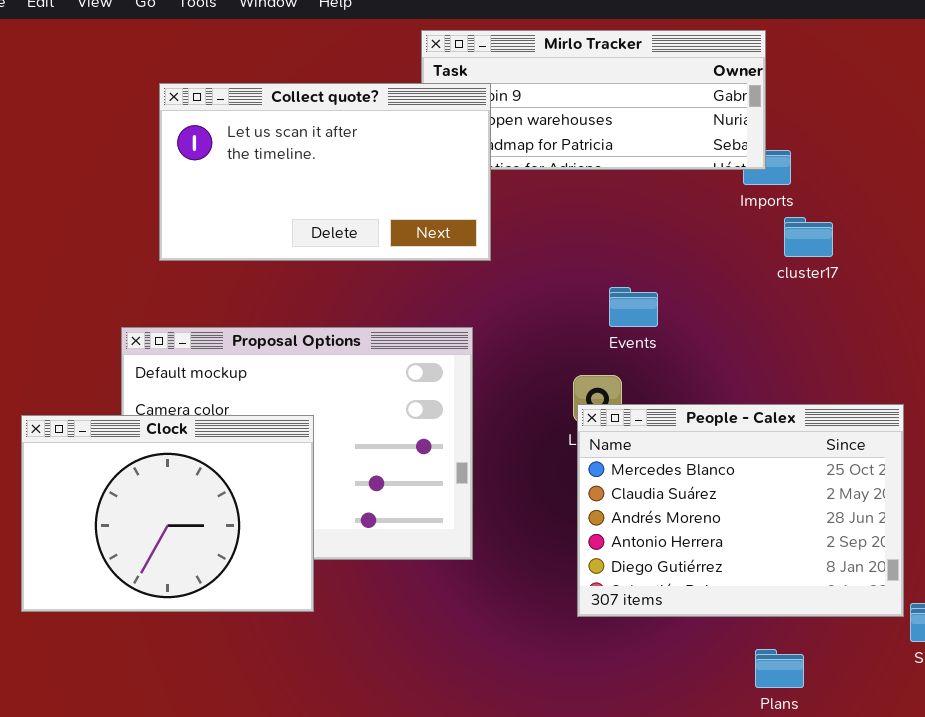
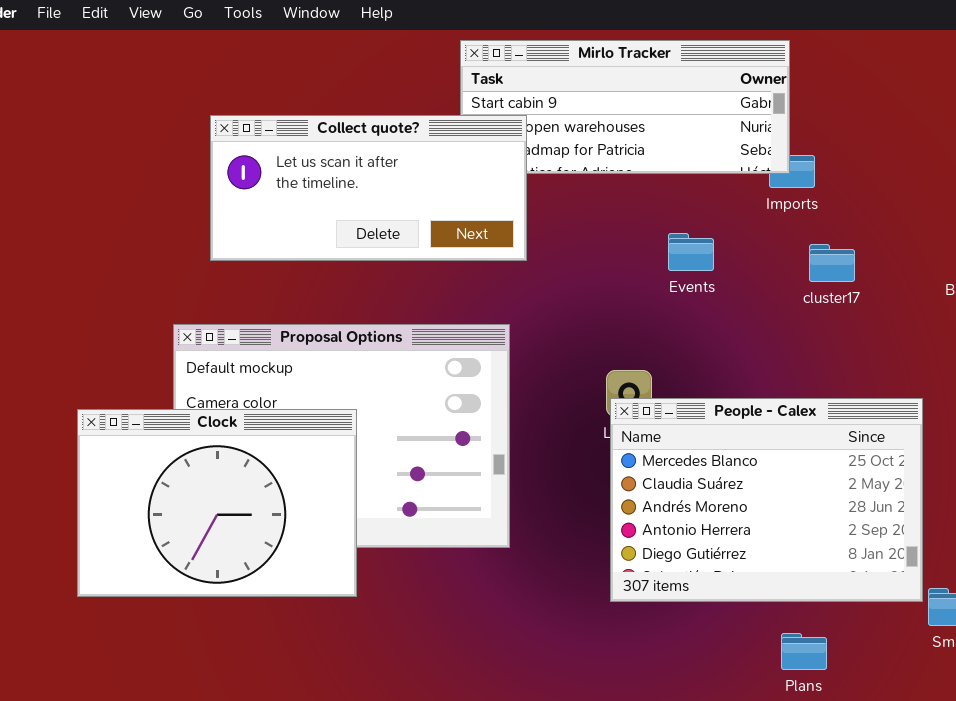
Collect quote?: [159,83,491,261] -> [210,115,527,261], resized
cluster17: [784,217,833,257] -> [809,244,855,282], moved
Events: [609,287,658,327] -> [668,233,714,271], moved

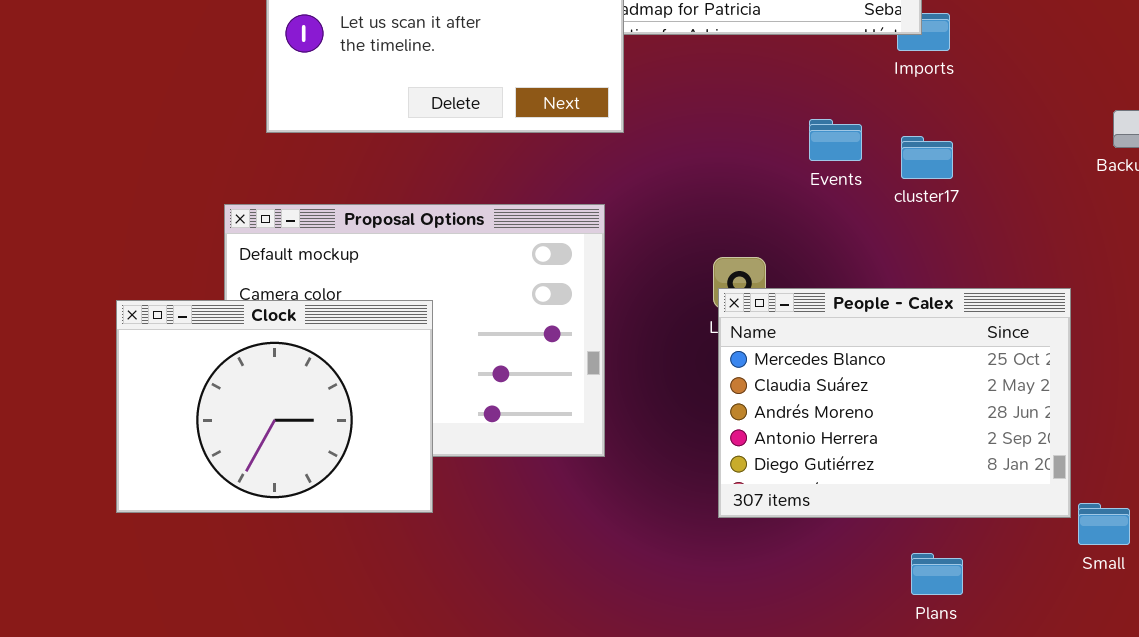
Events: [668,233,714,271] -> [809,119,862,161], moved
cluster17: [809,244,855,282] -> [901,136,953,179], moved

